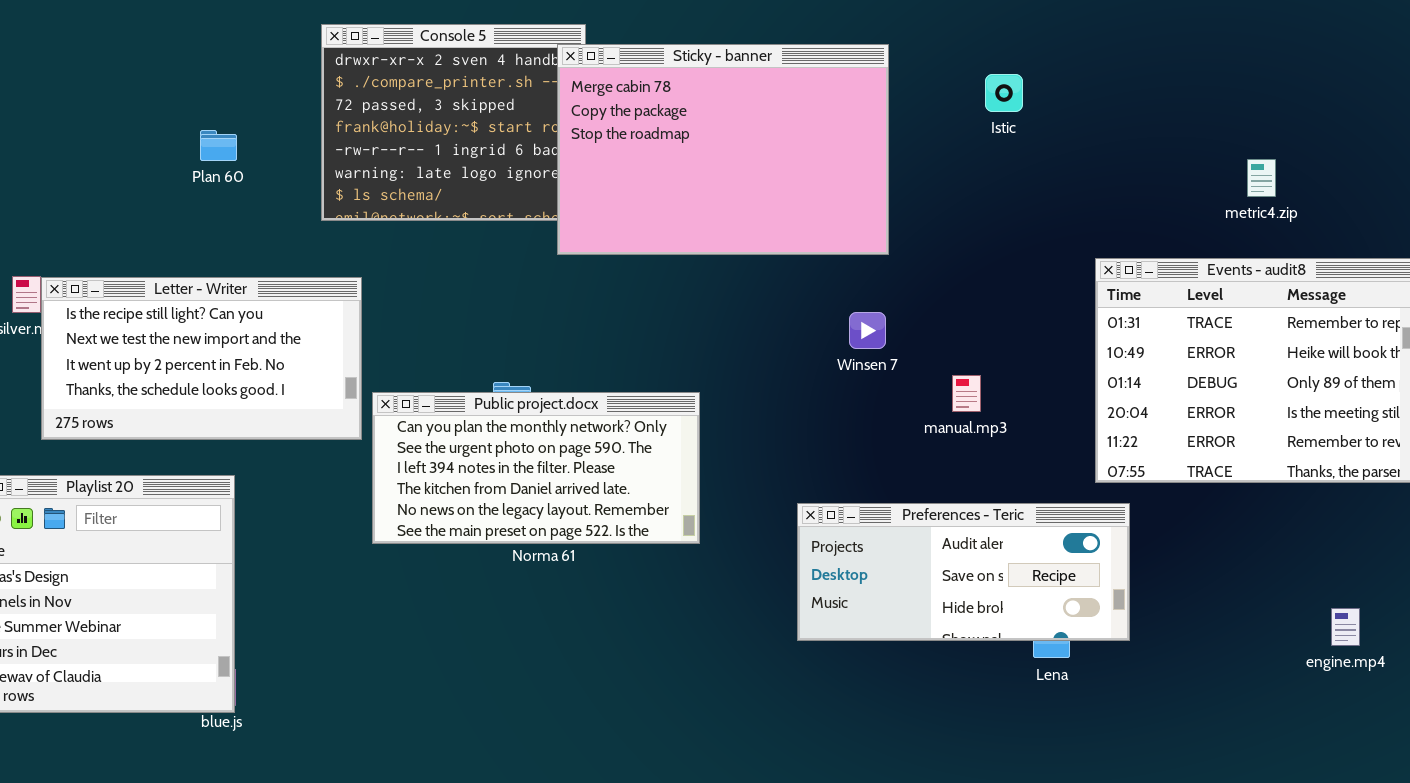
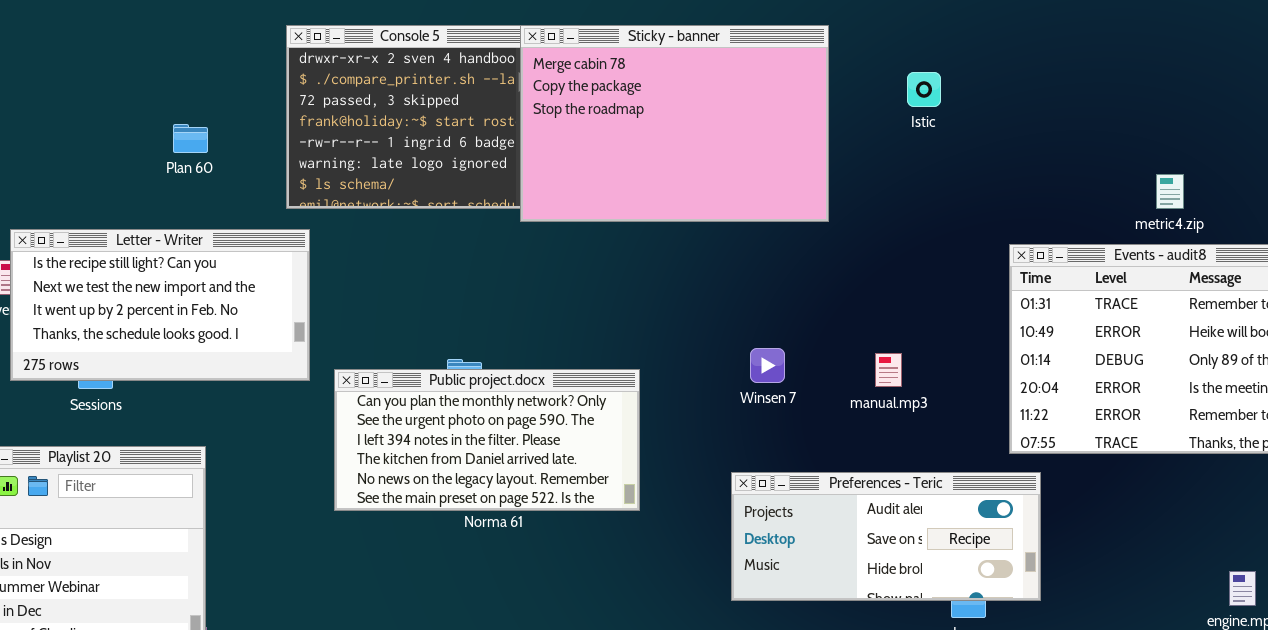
Sticky - banner: [557,44,889,255] -> [520,25,829,222], moved
metric4.zip: [1247,159,1276,197] -> [1156,174,1184,209], moved
Letter - Writer: [41,277,362,440] -> [10,229,310,381], moved
Winsen 7: [849,312,886,349] -> [750,348,785,383], moved

